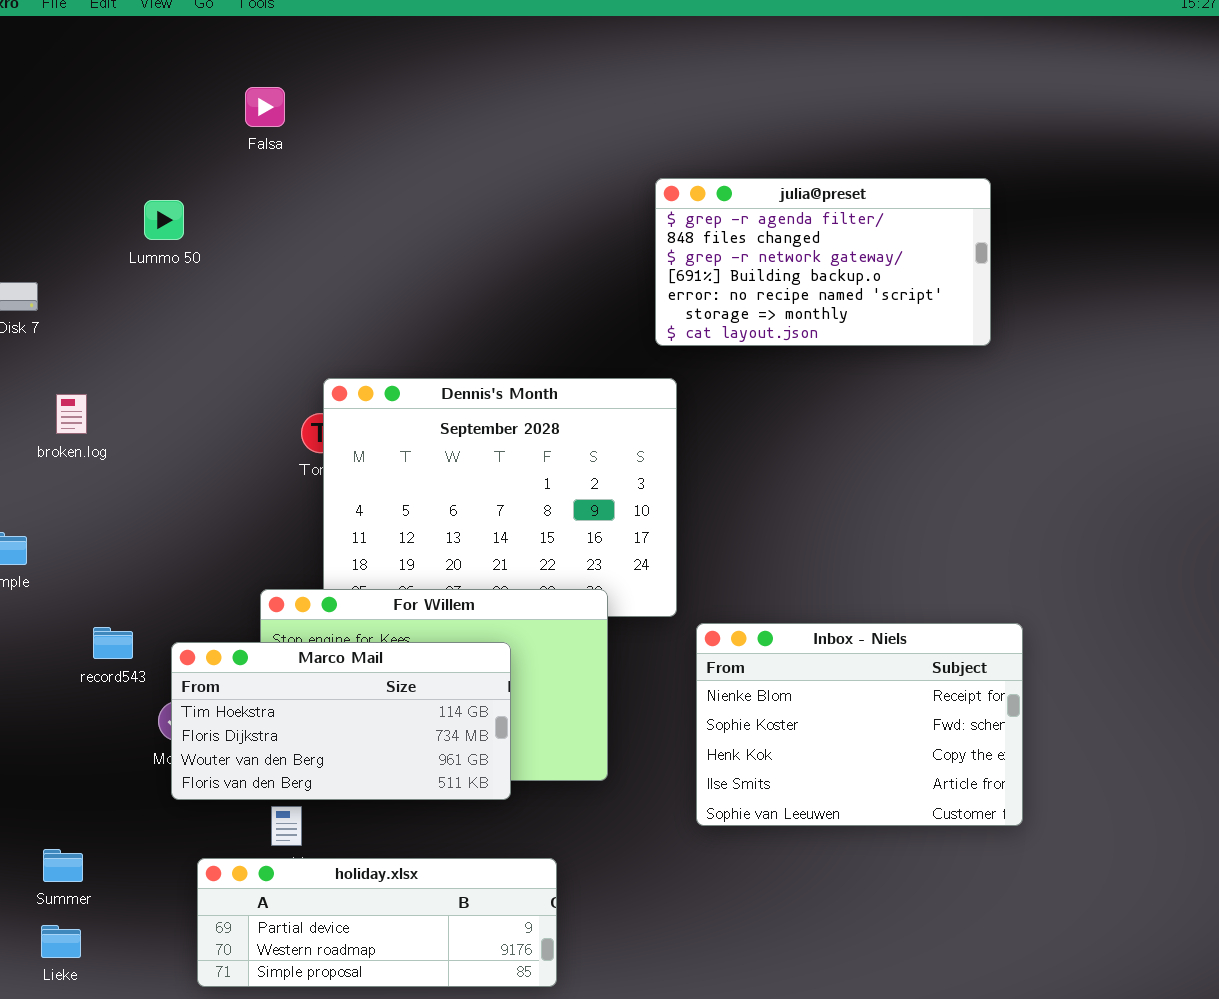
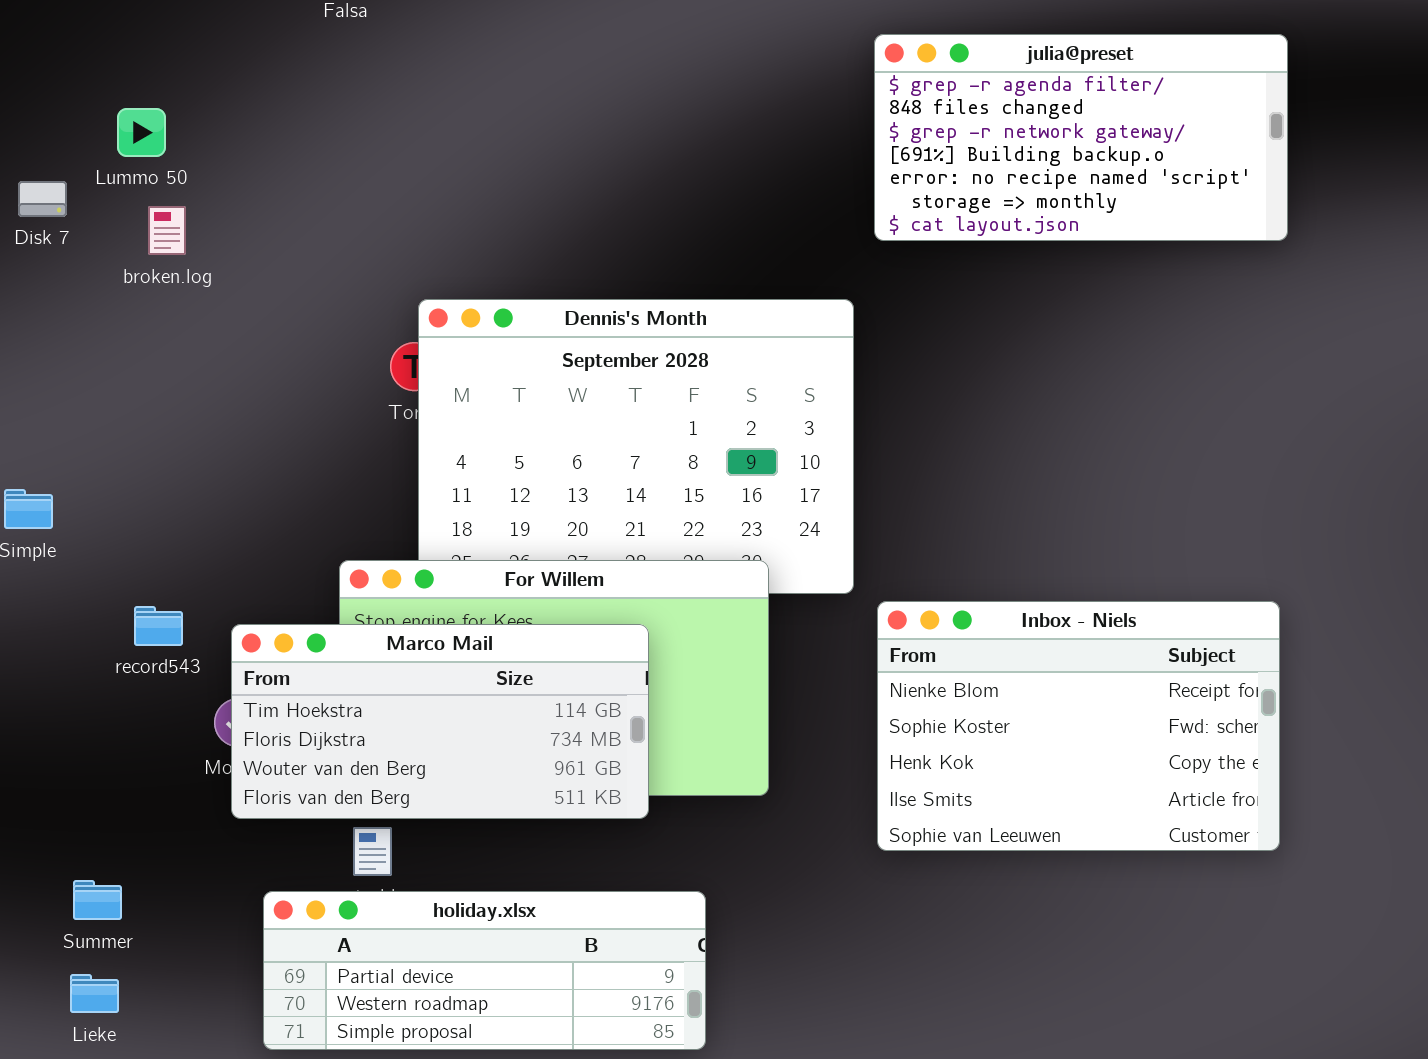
julia@preset: [655,178,991,346] -> [874,34,1288,241], moved
Lummo 50: [144,200,184,240] -> [117,108,166,157], moved
broken.log: [56,394,87,434] -> [148,206,186,255], moved

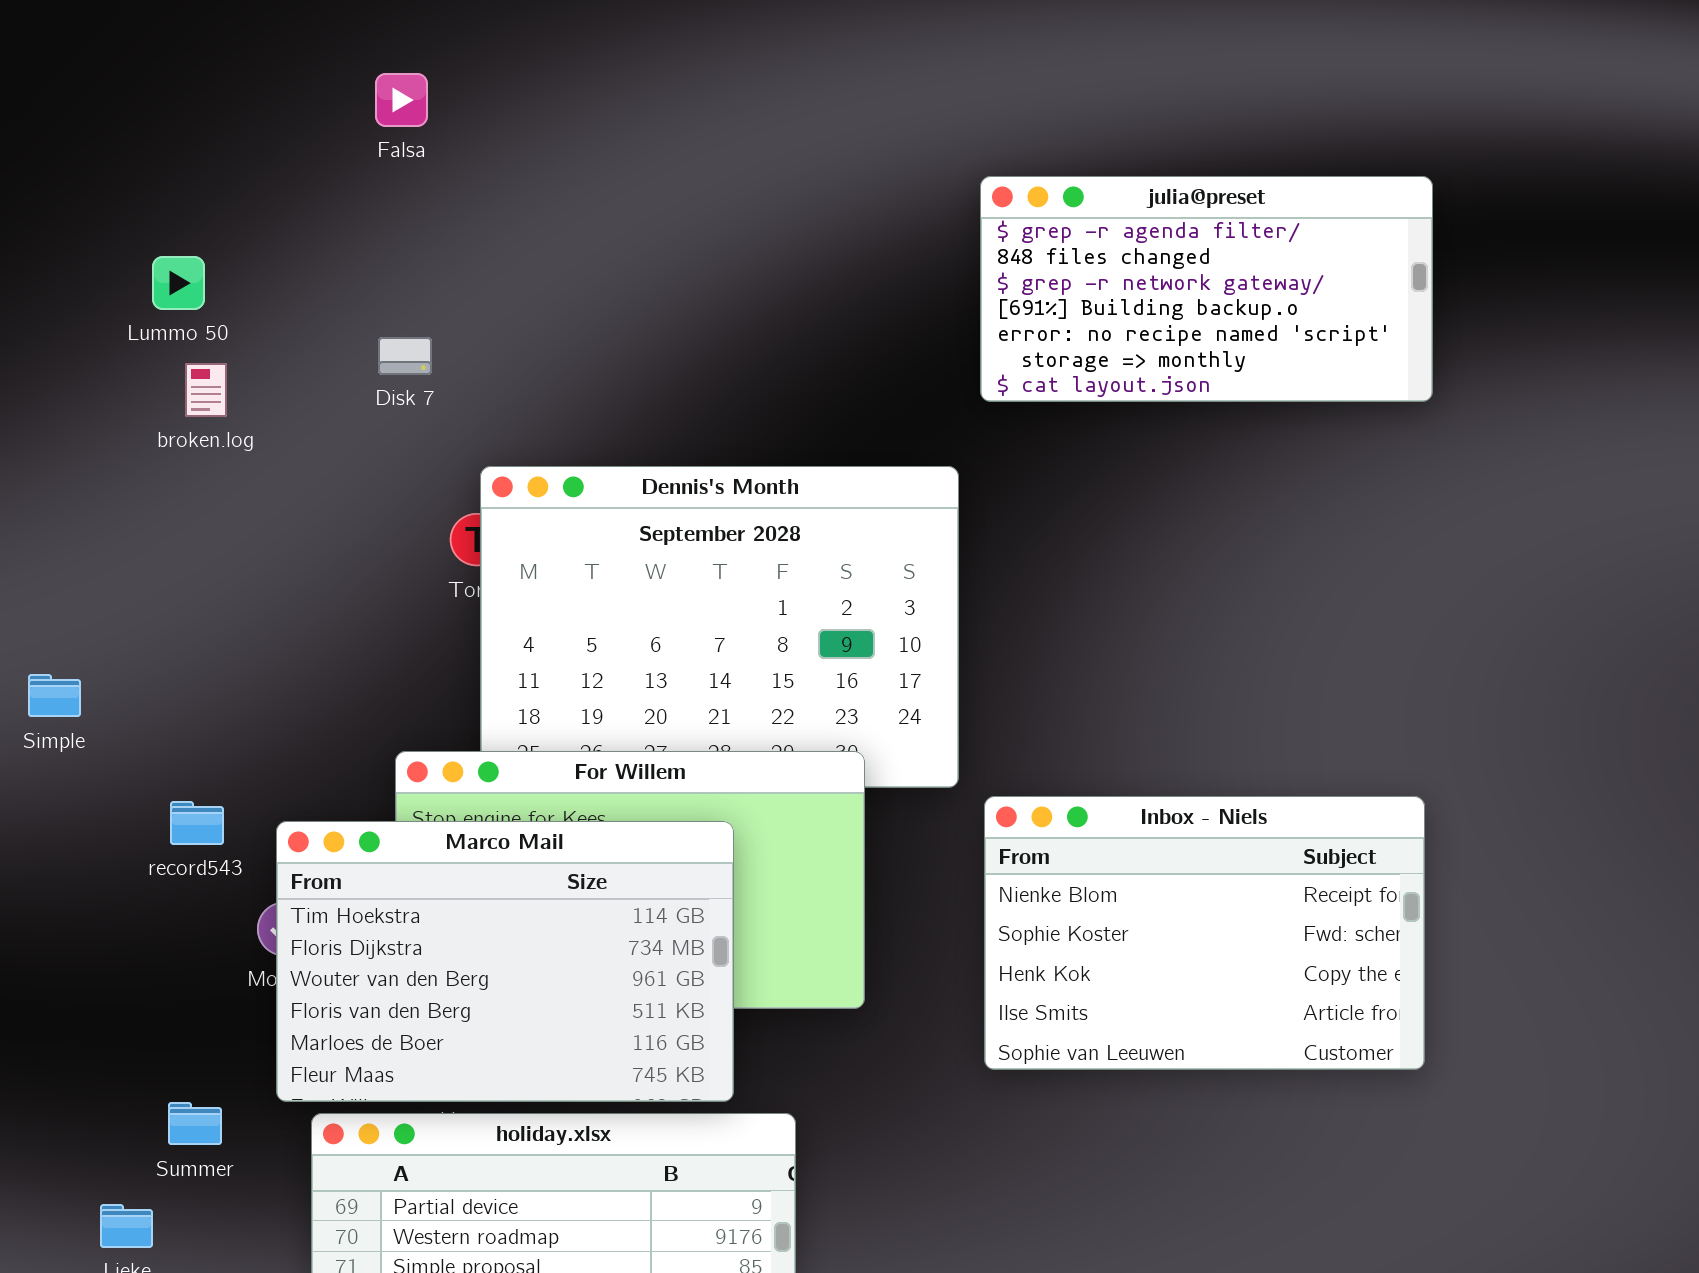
Disk 7: [18,181,67,217] -> [378,337,432,375], moved
Marco Mail: [231,624,649,819] -> [276,821,734,1102], resized
Summer: [73,880,122,920] -> [168,1102,222,1145], moved

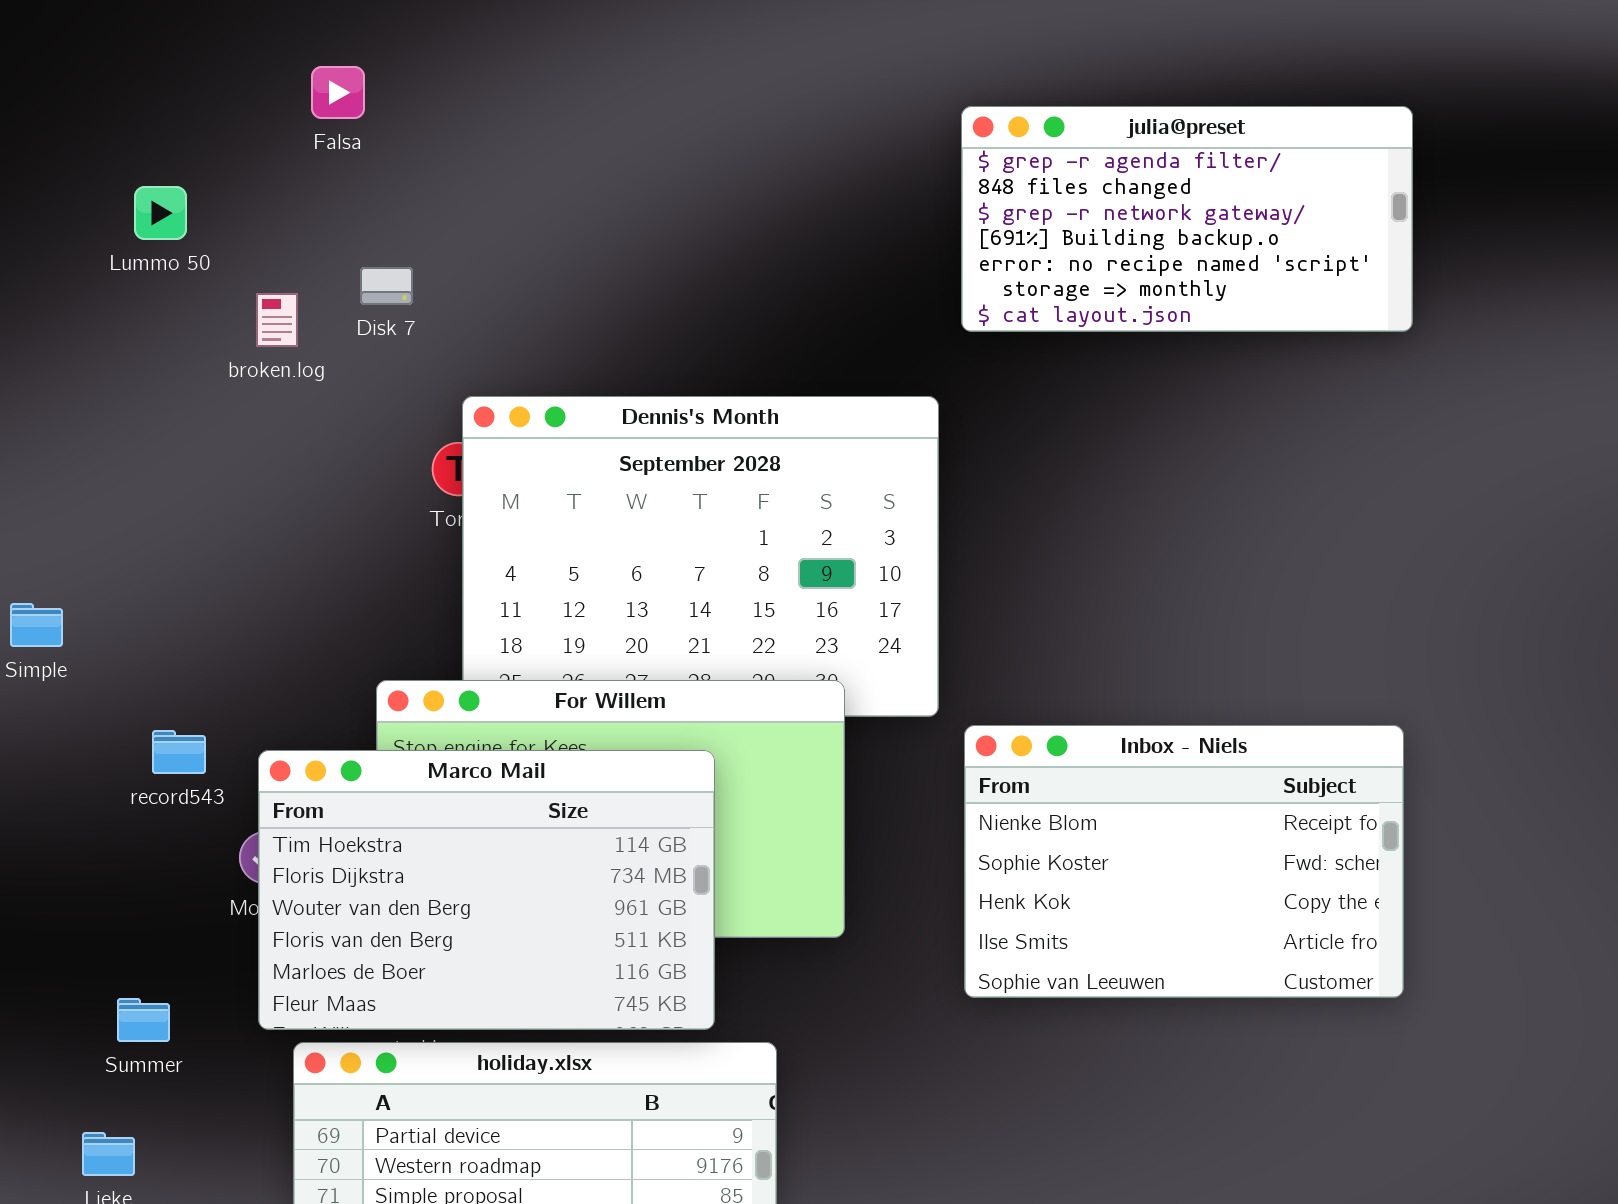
Falsa: [375,73,428,127] -> [311,66,365,119], moved
broken.log: [185,363,227,417] -> [256,293,298,347], moved
Summer: [168,1102,222,1145] -> [117,998,170,1042], moved

